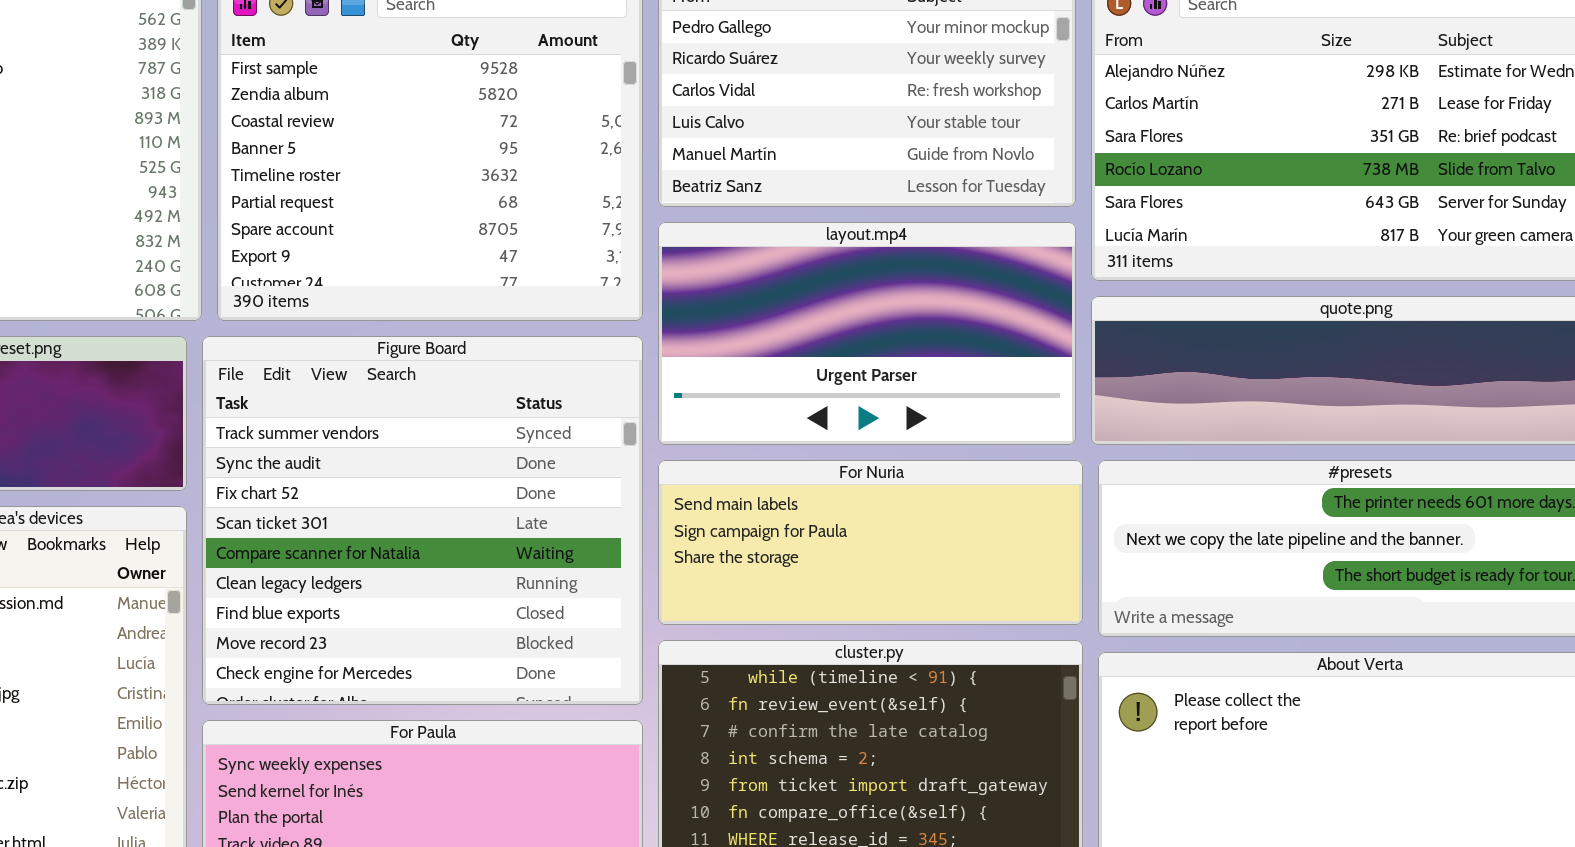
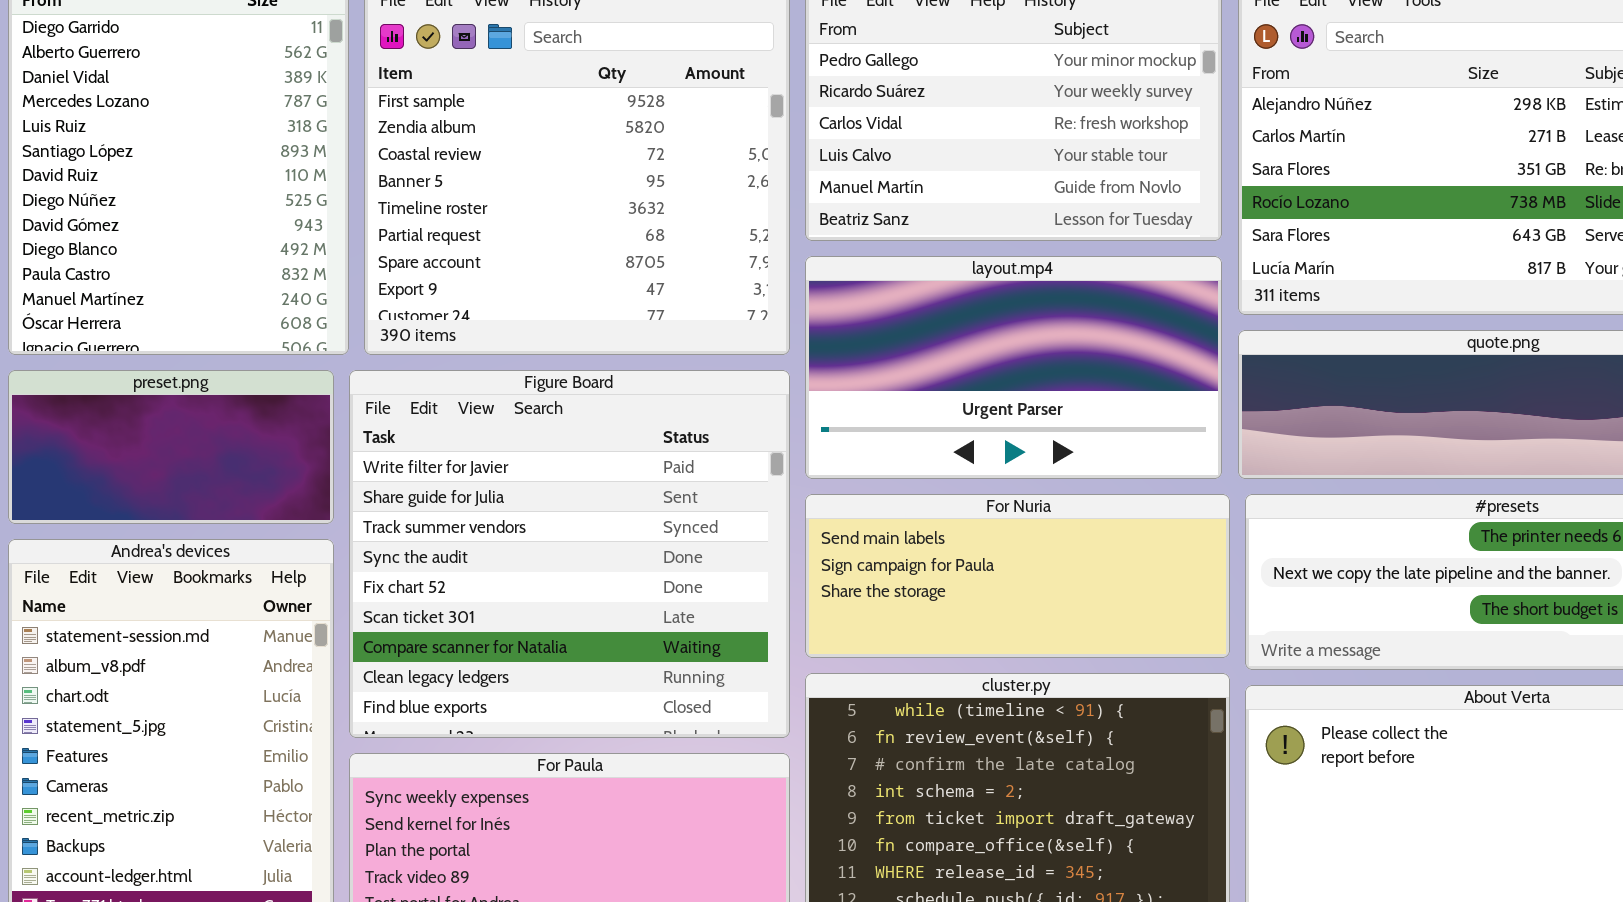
Figure Board: [202,336,643,705] -> [349,370,790,738], scrolled up 2 rows

